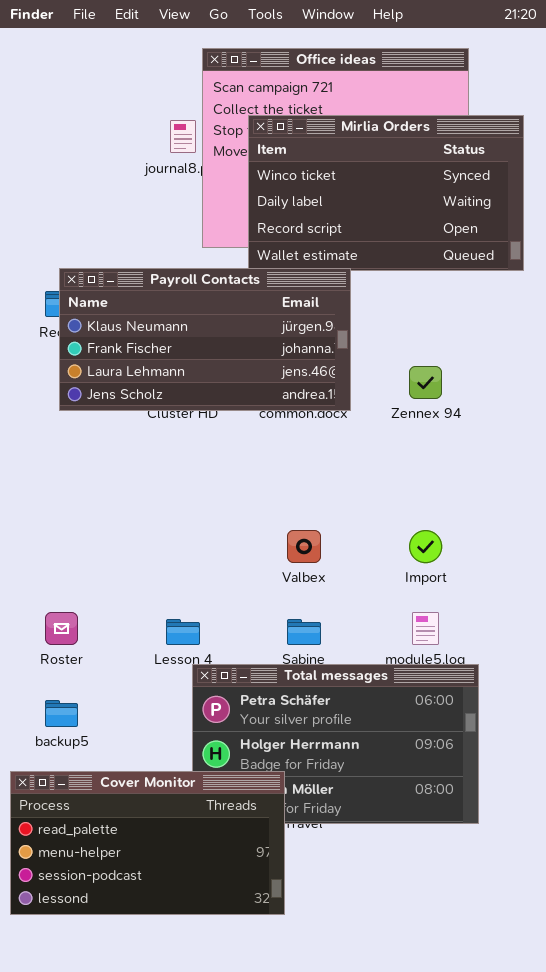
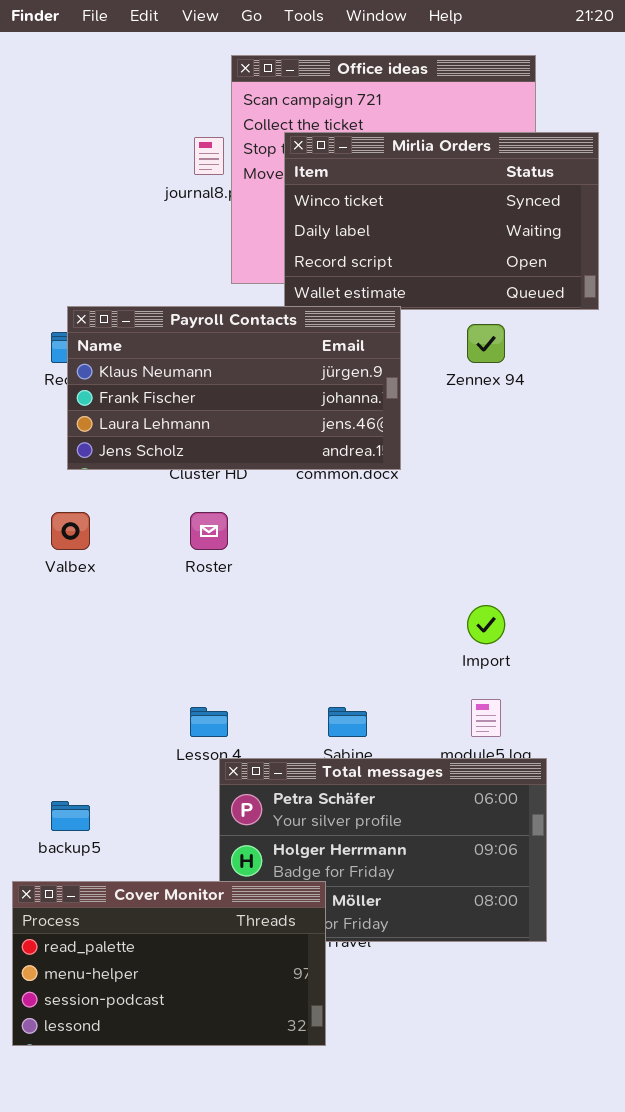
Zennex 94: [409,366,442,399] -> [467,324,505,363], moved
Valbex: [287,530,321,563] -> [51,512,90,550], moved
Roster: [45,612,78,645] -> [190,512,228,550], moved

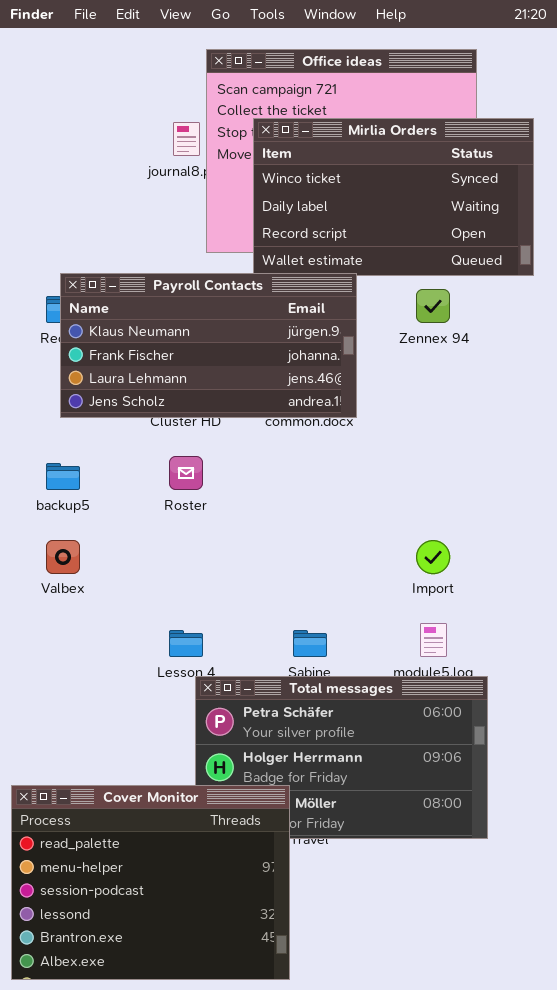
Valbex: [51,512,90,550] -> [46,540,80,574], moved
backup5: [51,801,90,831] -> [46,463,80,490], moved
Cover Monitor: [12,881,326,1046] -> [11,785,290,980], resized

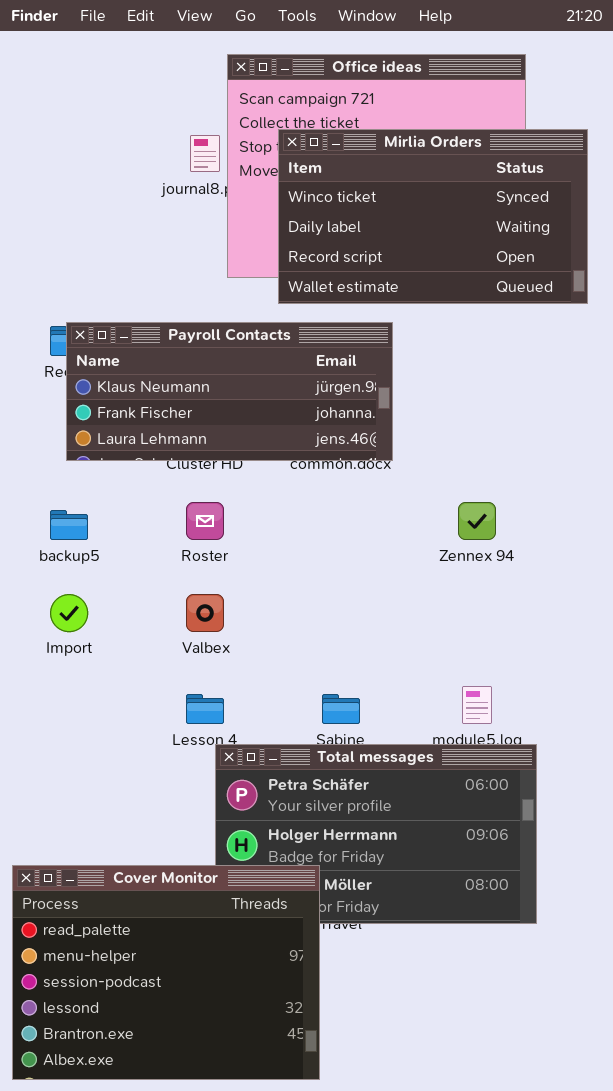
Payroll Contacts: [60,273,357,418] -> [66,322,393,461], resized
Zennex 94: [416,289,450,323] -> [458,502,496,540], moved
Valbex: [46,540,80,574] -> [186,594,224,632], moved
Import: [416,540,450,574] -> [50,594,88,632], moved

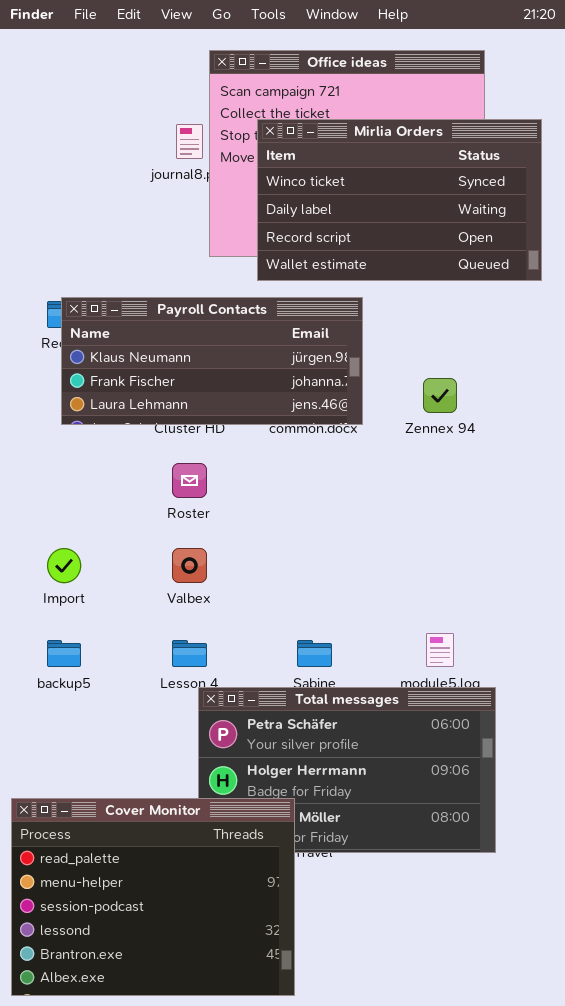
Zennex 94: [458,502,496,540] -> [423,378,457,413], moved
backup5: [50,510,88,540] -> [47,640,81,667], moved

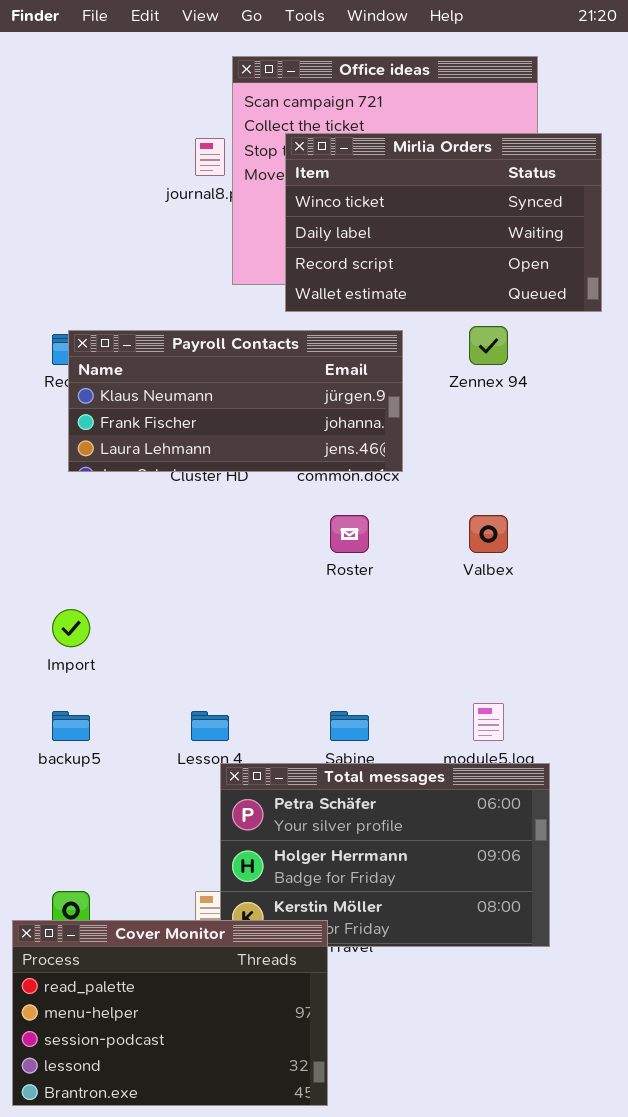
Zennex 94: [423,378,457,413] -> [469,326,508,365], moved
Roster: [172,463,207,498] -> [330,515,369,553], moved
Valbex: [172,548,207,583] -> [469,515,508,553], moved
Cover Monitor: [11,798,295,996] -> [12,920,328,1106], resized

